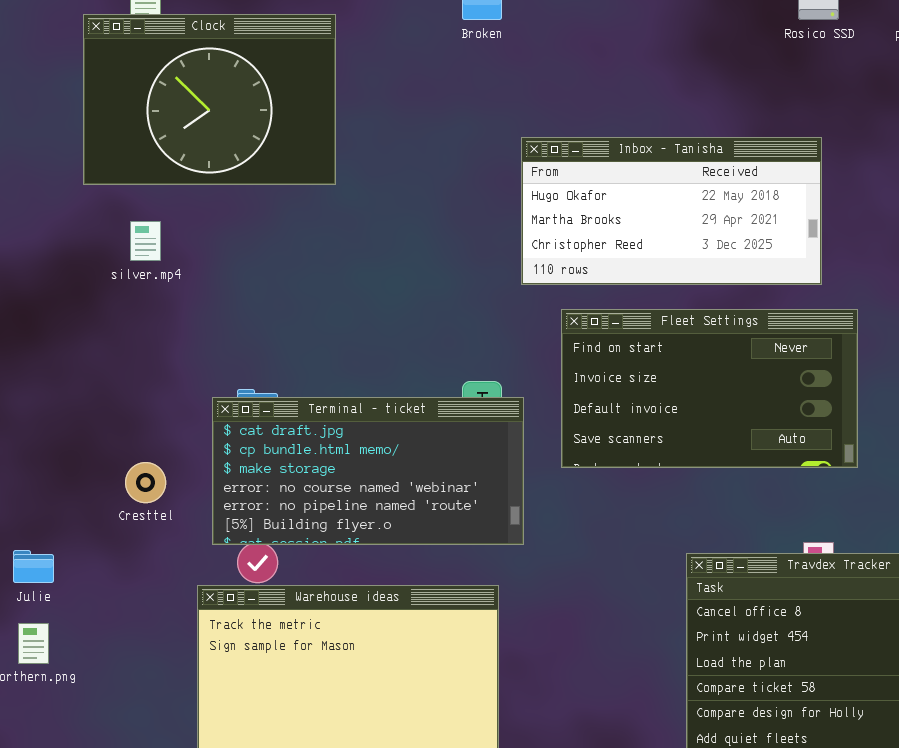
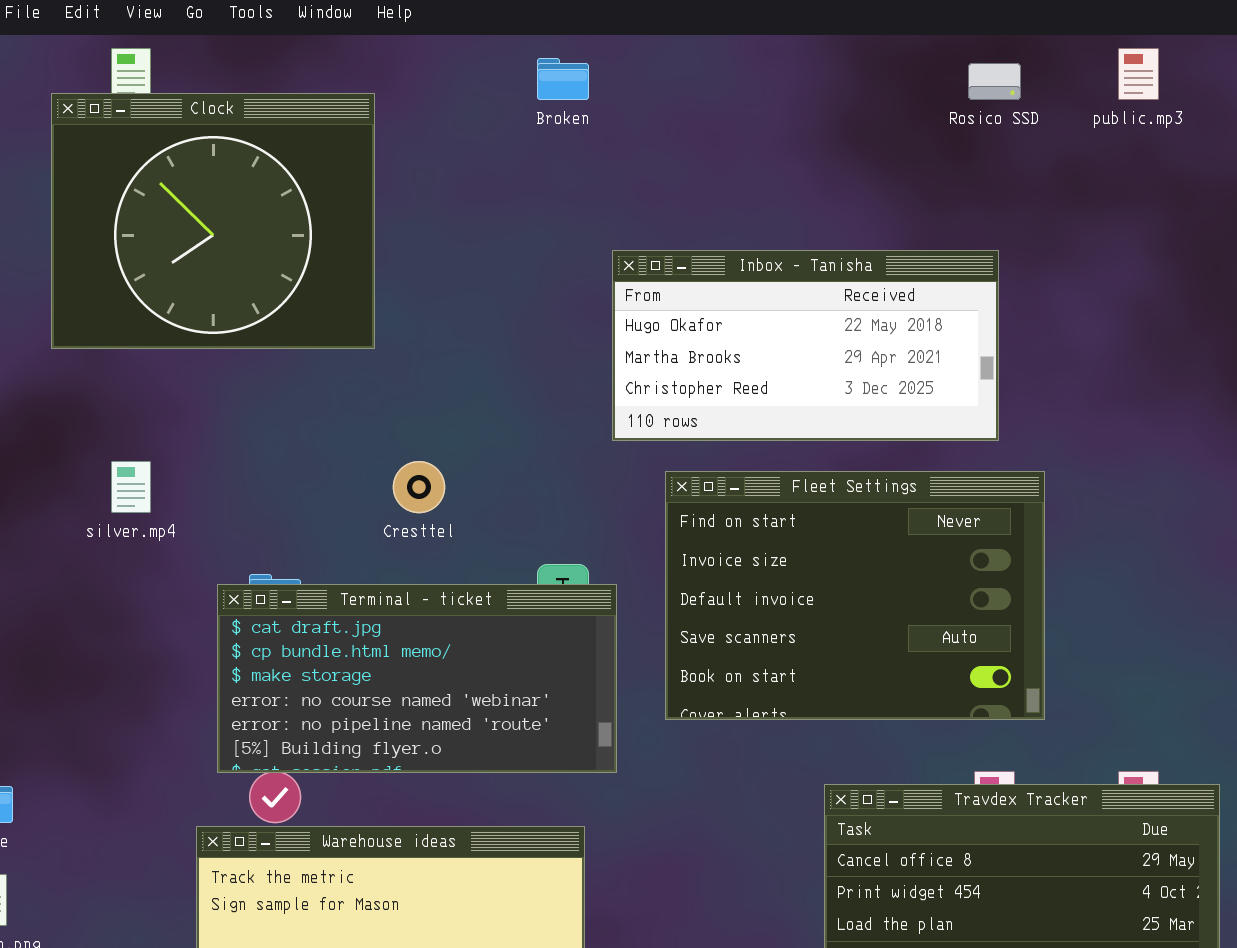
Clock: [83,14,336,185] -> [51,93,375,349], resized
silver.mp4: [130,221,161,261] -> [111,461,151,513], moved
Fleet Settings: [561,309,858,468] -> [665,471,1045,720], resized
Cresttel: [125,462,166,503] -> [393,461,445,513], moved

